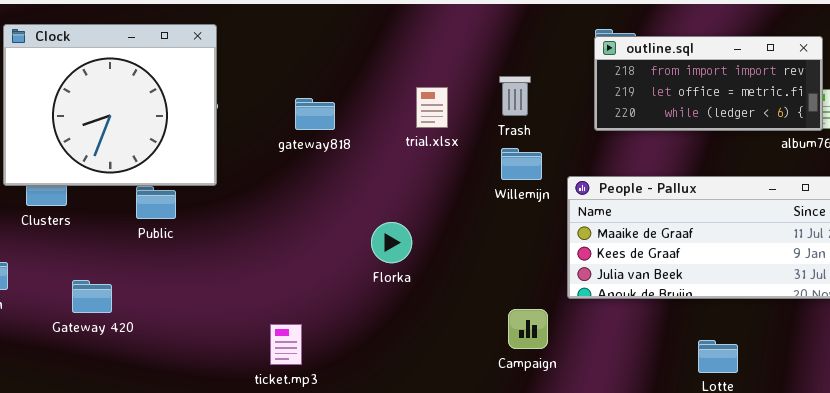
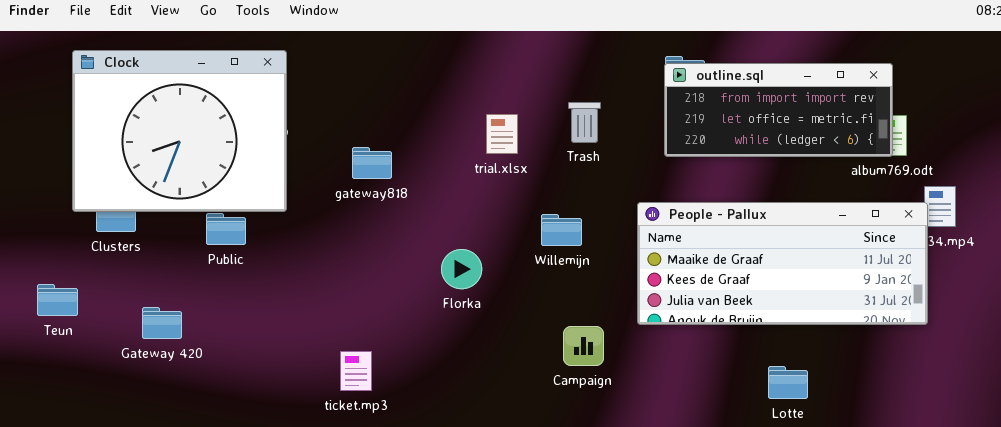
gateway818: [295,98,335,130] -> [352,147,392,179], moved
Willemijn: [501,148,542,180] -> [541,214,582,246], moved
Campaign: [508,309,548,349] -> [563,326,604,366], moved

